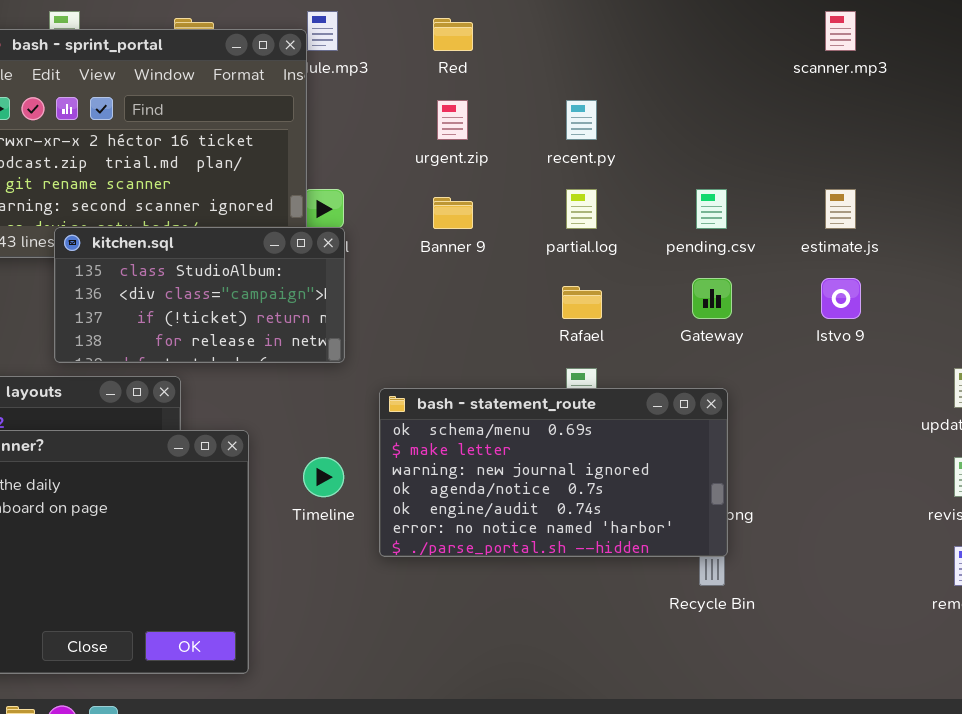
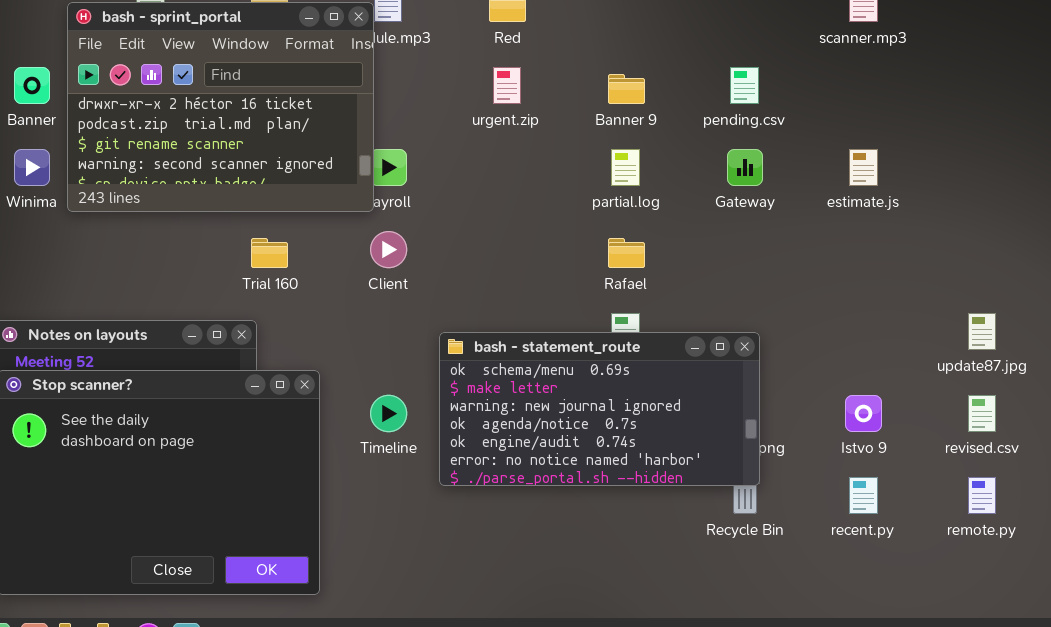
recent.py: [566,100,597,140] -> [849,477,878,514], moved
pending.csv: [696,189,727,229] -> [730,67,759,104], moved
Banner 9: [433,197,473,229] -> [608,74,645,104], moved
kitchen.sql: [54,227,345,363] -> none, closed
Gateway: [692,278,732,319] -> [727,149,763,186], moved
Istvo 9: [821,278,861,319] -> [845,395,882,432], moved

